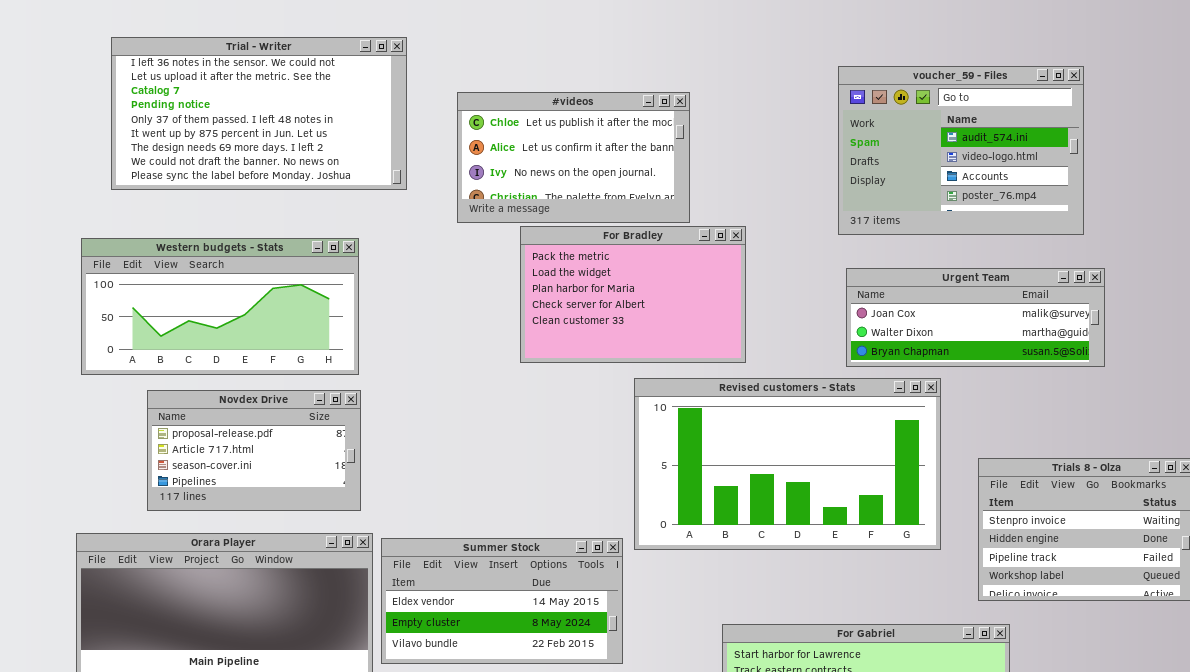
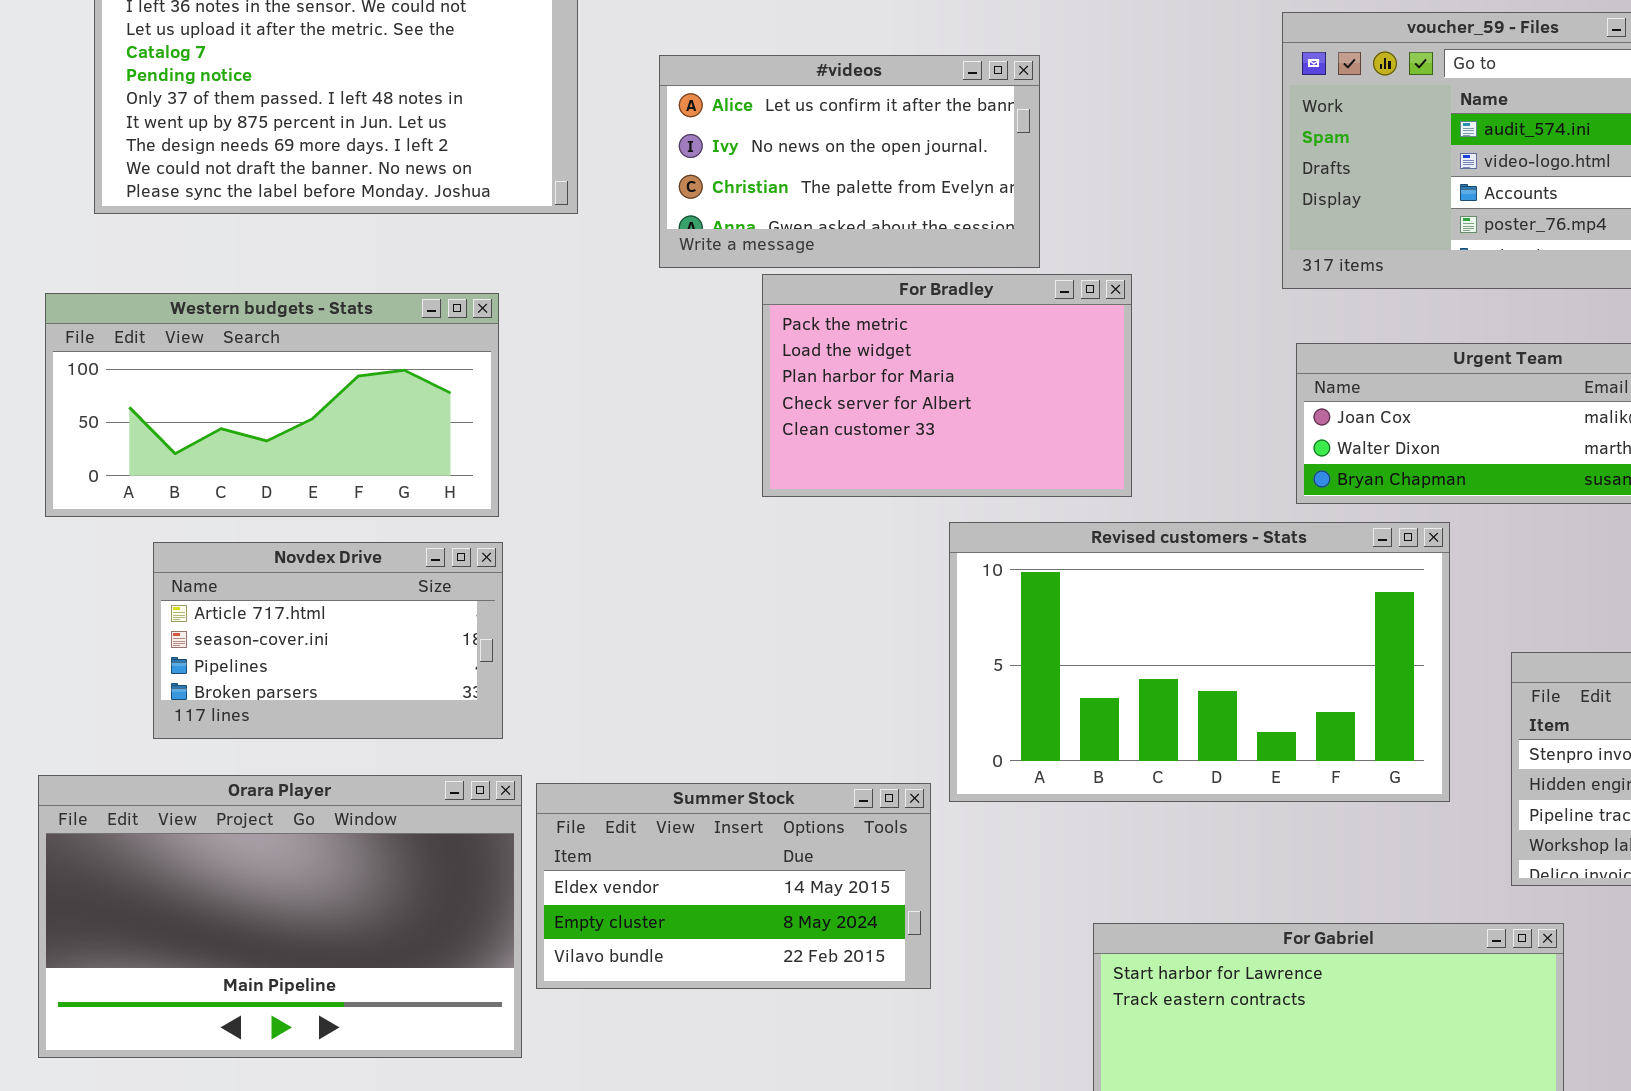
#videos: [457,92,690,223] -> [659,55,1040,268], scrolled down 1 row
Novdex Drive: [147,390,361,511] -> [153,542,503,739], scrolled down 1 row

